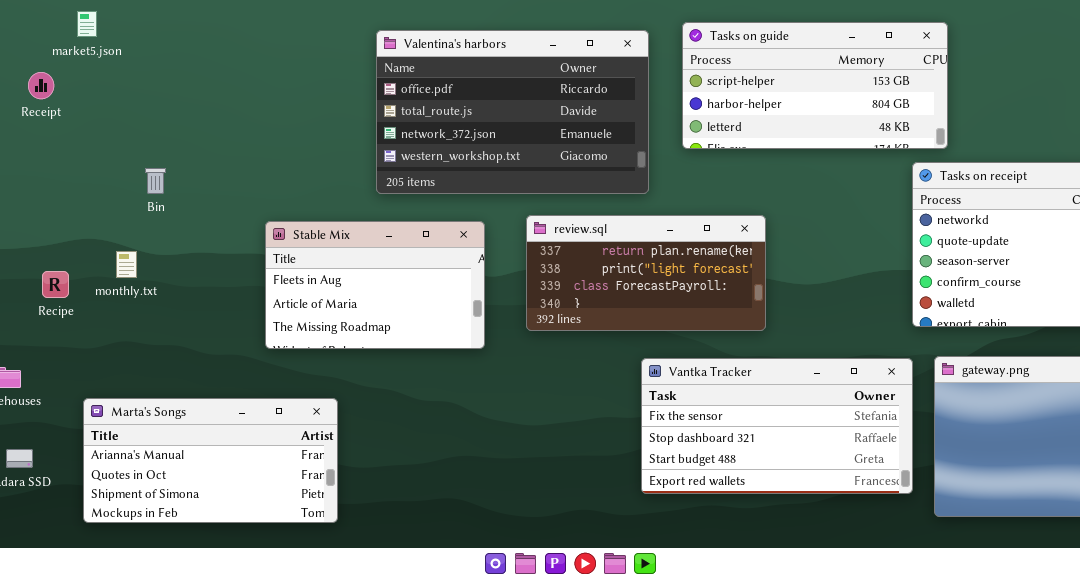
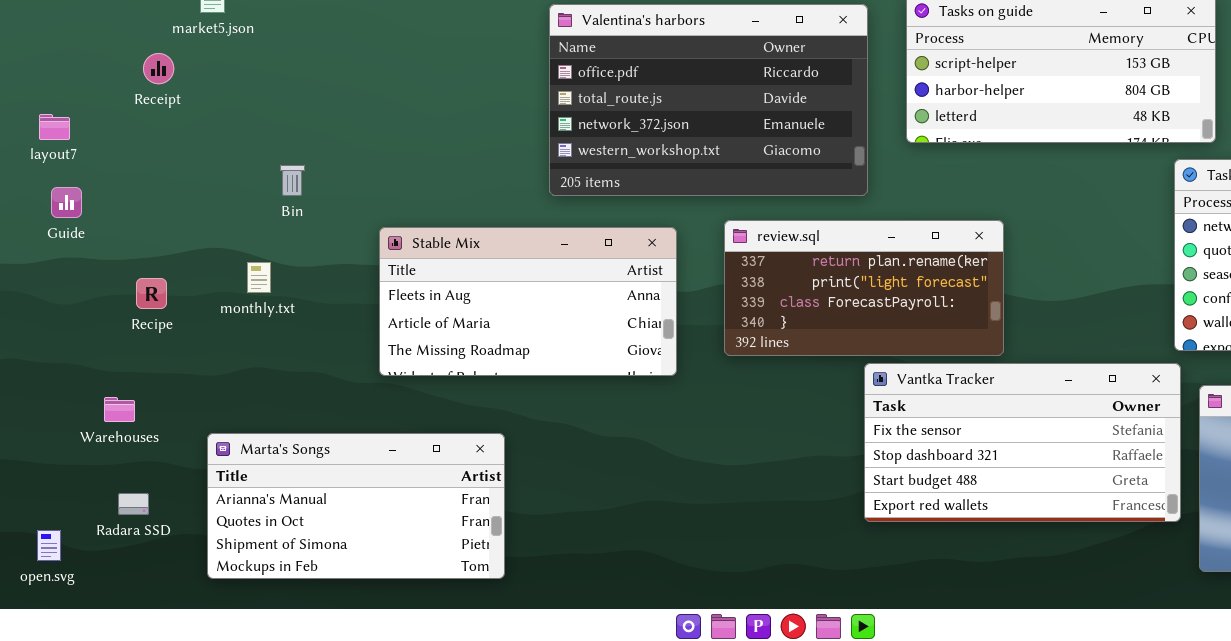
Stable Mix: [265,221,485,349] -> [379,227,677,376], resized
Recipe: [42,271,69,298] -> [136,278,167,309], moved
Vantka Tracker: [641,358,913,494] -> [864,363,1181,522], moved

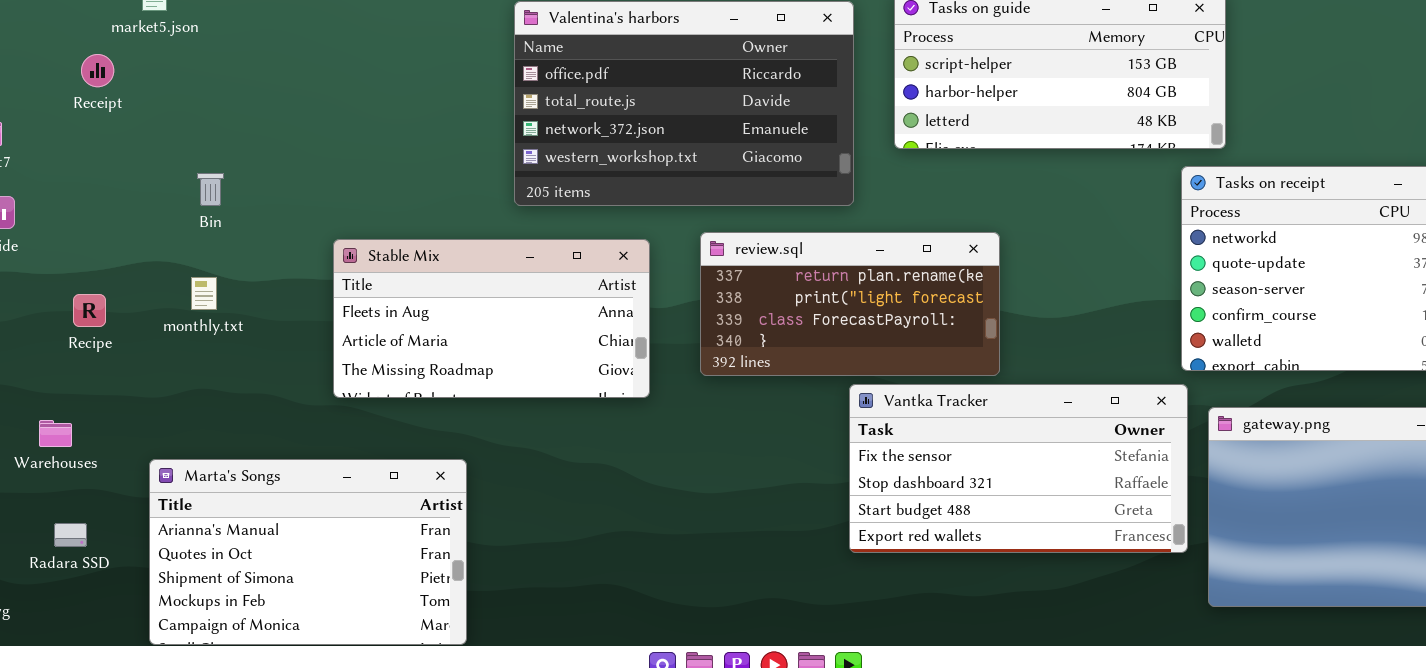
Bin: [280,165,305,196] -> [197,173,224,206], moved
Marta's Songs: [207,433,505,579] -> [149,459,467,645], resized

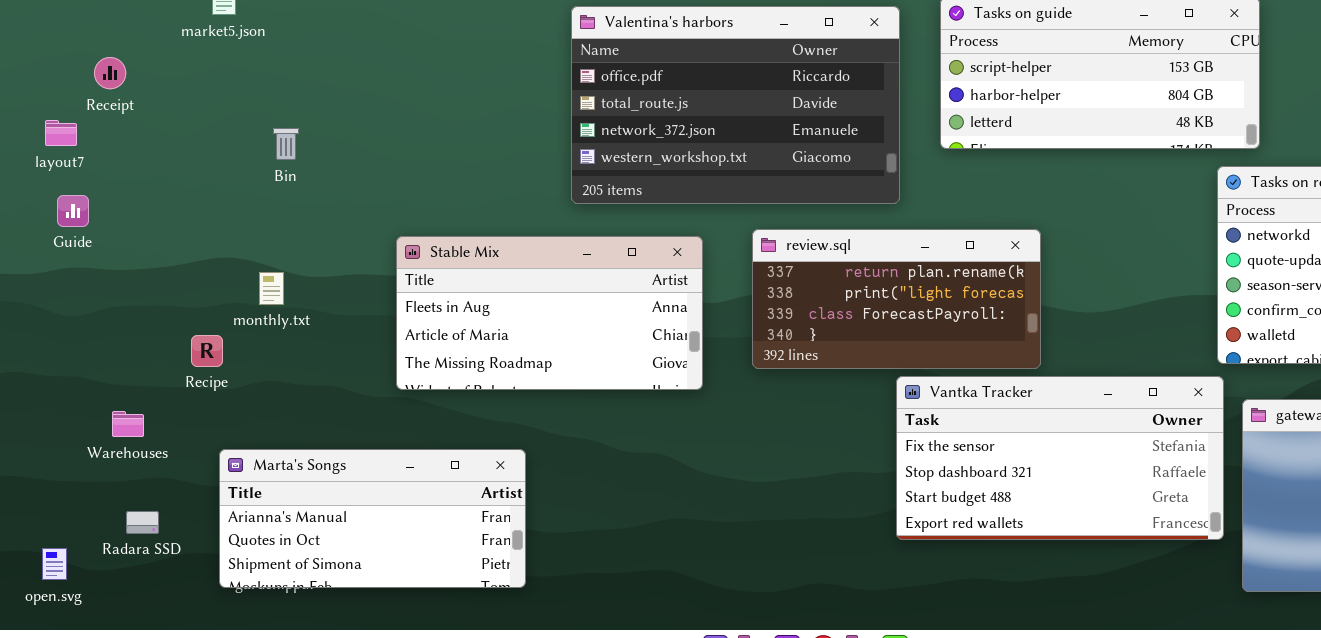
Receipt: [81,54,114,87] -> [94,57,126,89], moved
Bin: [197,173,224,206] -> [273,128,299,160], moved
Recipe: [73,294,106,327] -> [191,335,223,367], moved
Marta's Songs: [149,459,467,645] -> [219,449,526,588], resized

